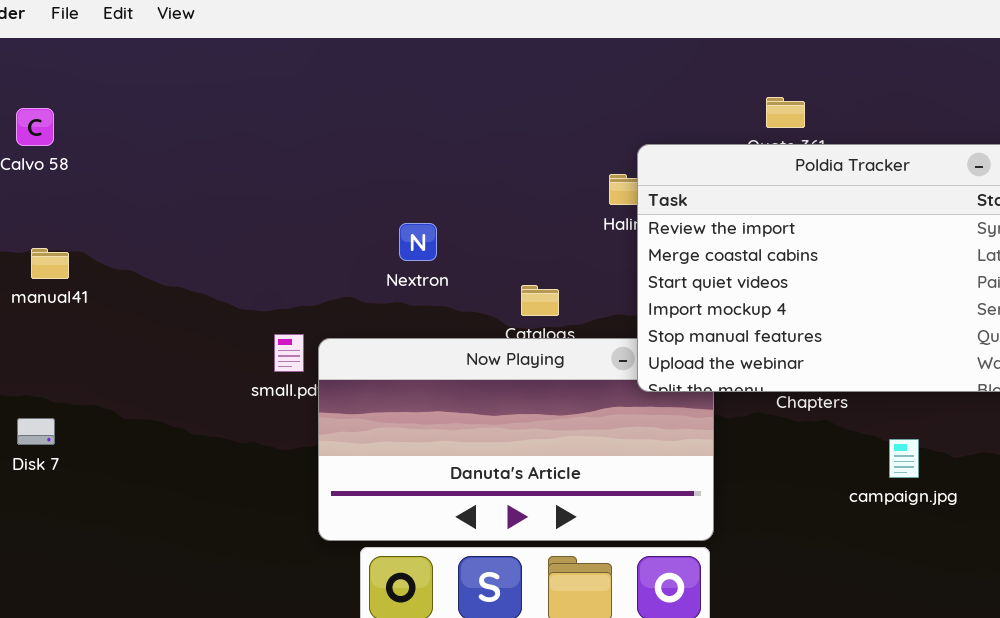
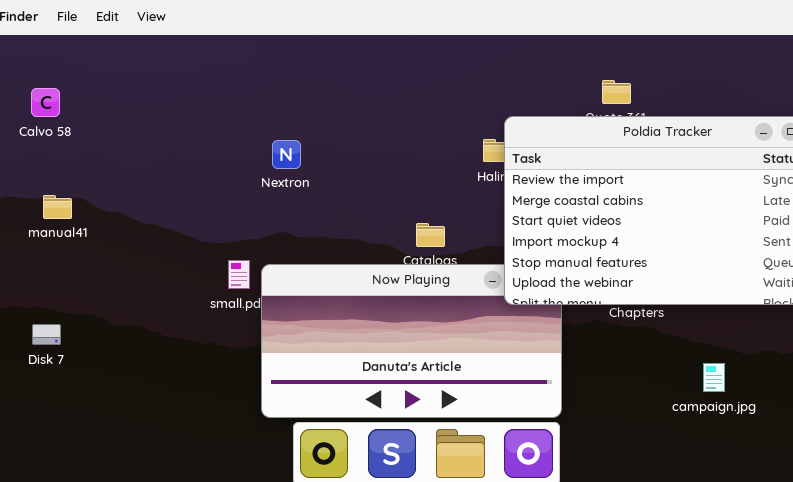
Nextron: [399,223,437,261] -> [272,140,301,169], moved
campaign.jpg: [889,439,919,478] -> [703,363,725,392], moved

